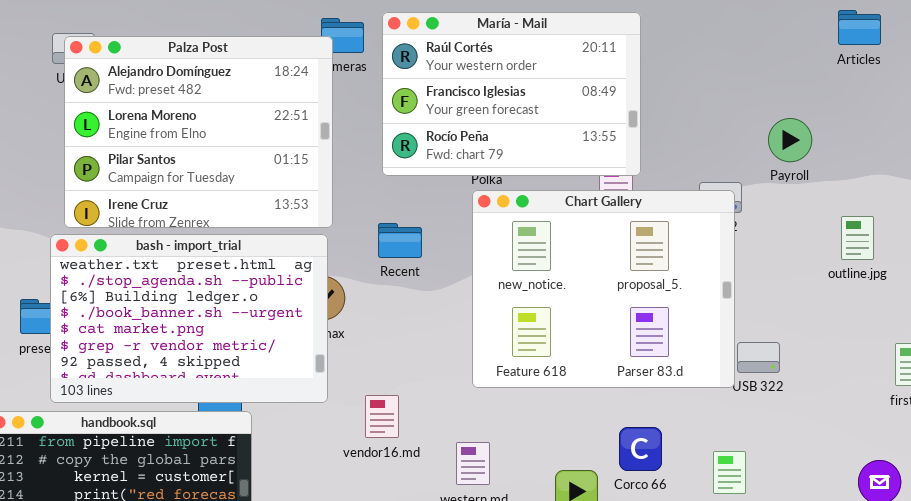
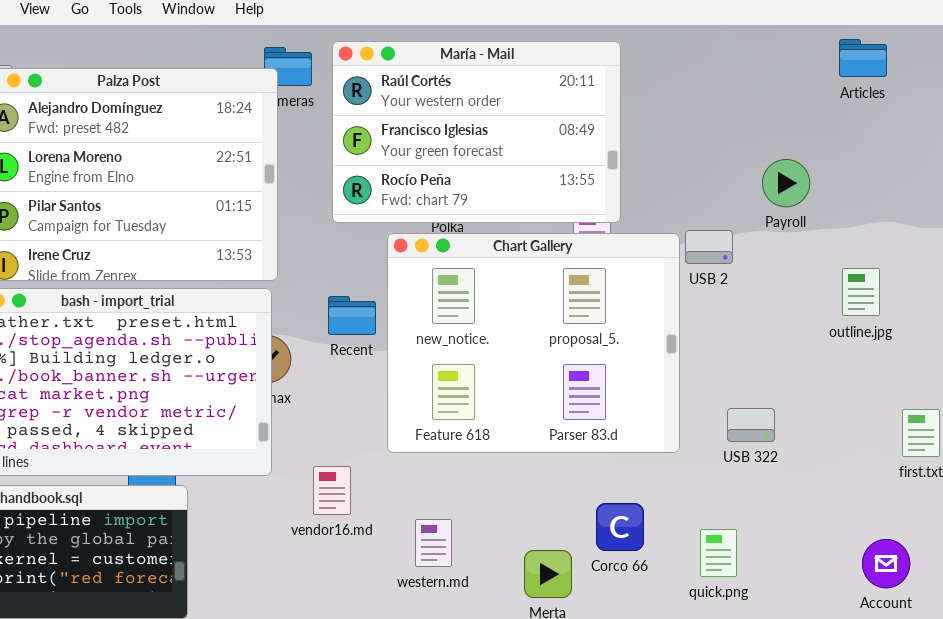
Chart Gallery: [472,190,735,388] -> [387,233,680,453], moved
Recent: [378,223,422,258] -> [328,296,376,335], moved

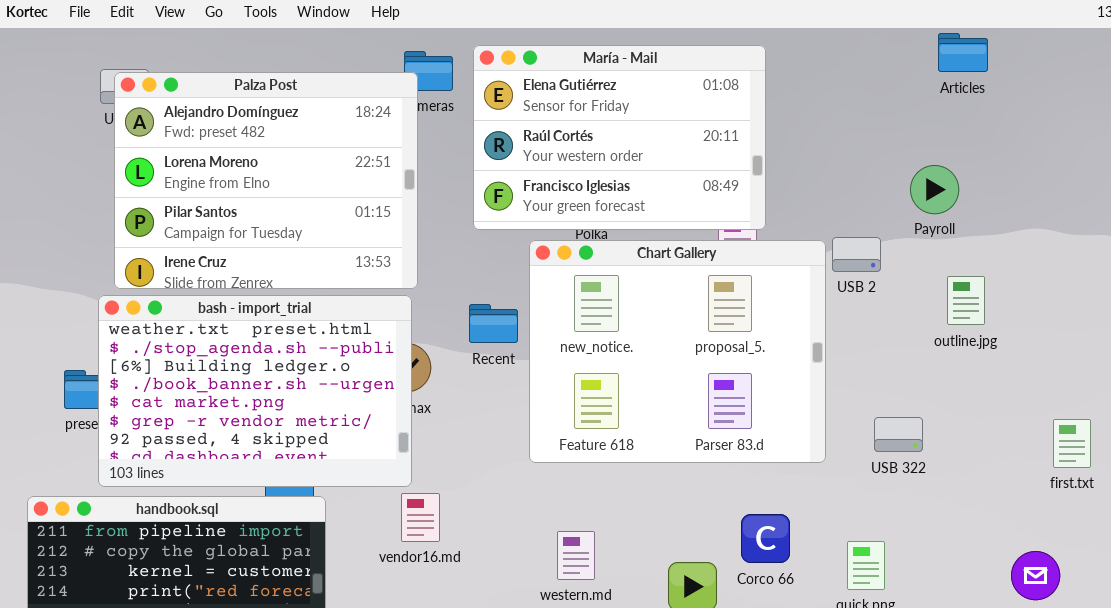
Articles: [839,39,887,77] -> [938,33,988,72], moved
María - Mail: [332,41,621,223] -> [473,45,766,230], scrolled up 1 row
outline.jpg: [842,268,880,316] -> [947,276,985,325], moved
vendor16.md: [313,466,351,515] -> [401,493,440,542], moved

